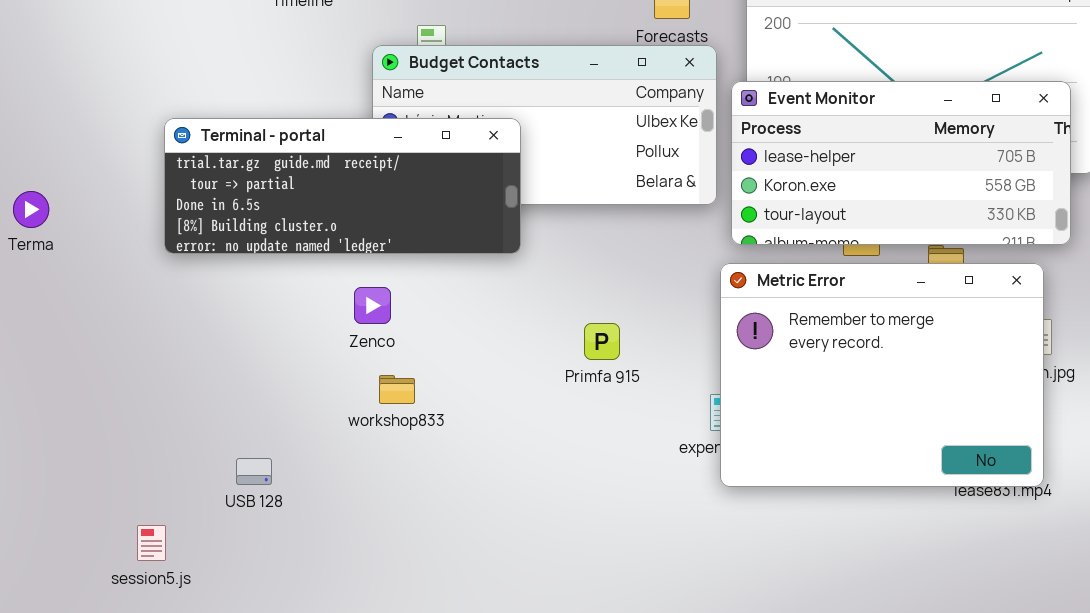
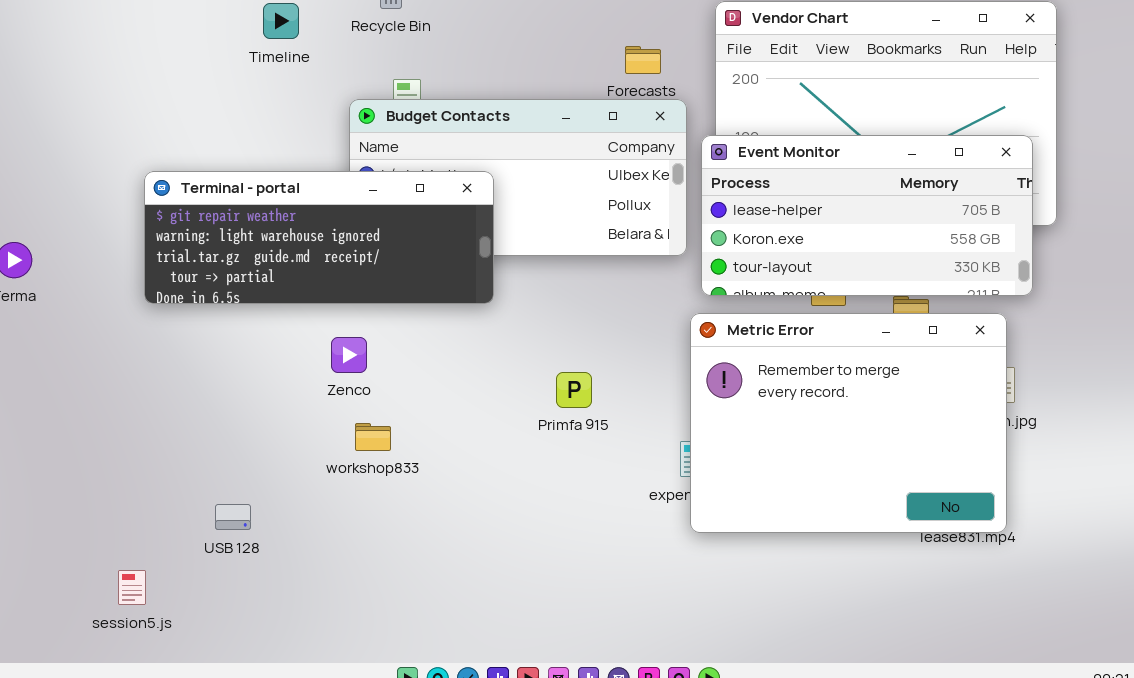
Terminal - portal: [164,118,521,254] -> [144,171,494,304], scrolled up 2 rows

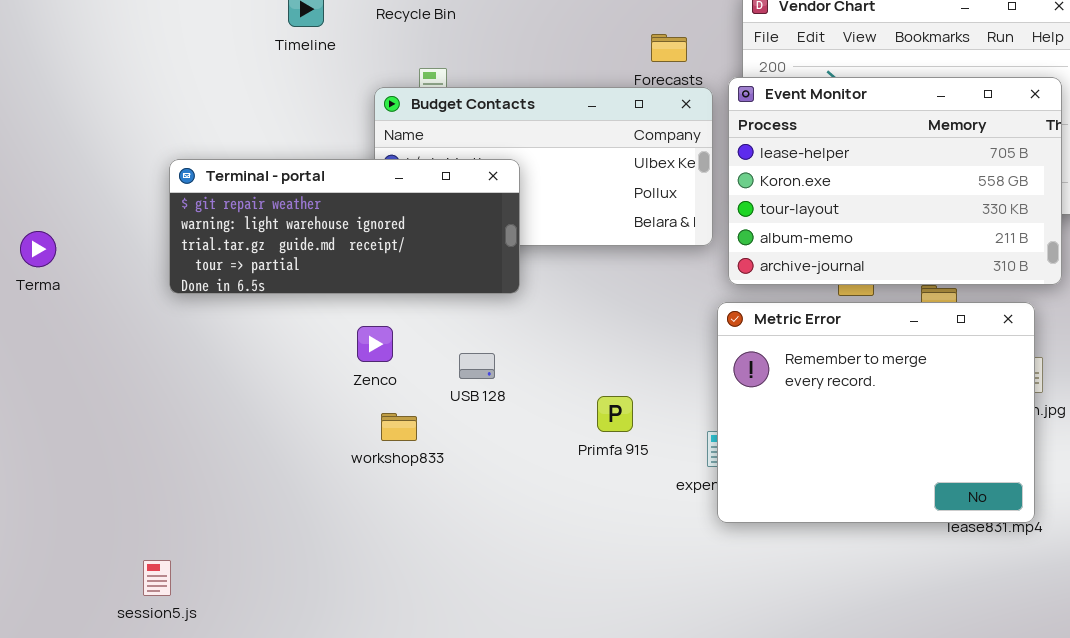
Event Monitor: [701,135,1033,296] -> [728,77,1062,285], resized
Primfa 915: [556,372,592,408] -> [597,396,633,432], moved
USB 128: [215,504,251,530] -> [459,353,495,379], moved

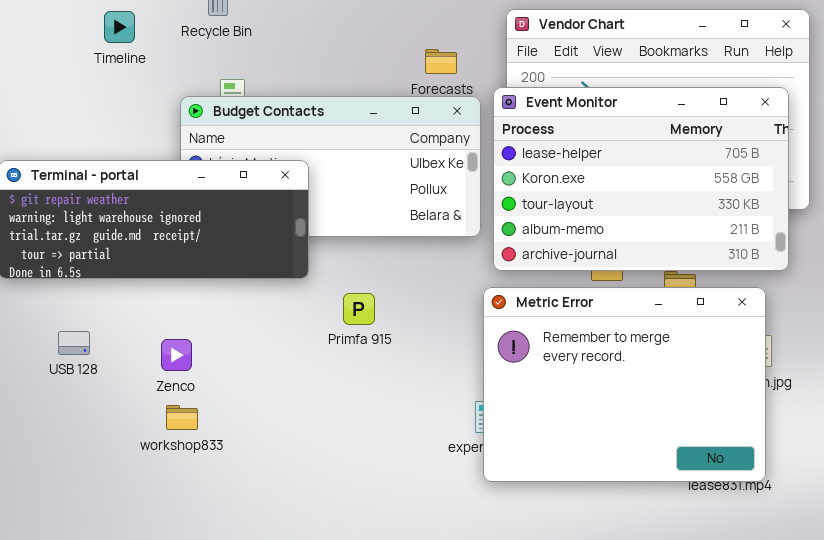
Zenco: [357,326,393,362] -> [161,339,192,371], moved
USB 128: [459,353,495,379] -> [58,331,90,355], moved
Primfa 915: [597,396,633,432] -> [343,293,375,325], moved
workshop833: [381,413,417,441] -> [166,405,198,430], moved

